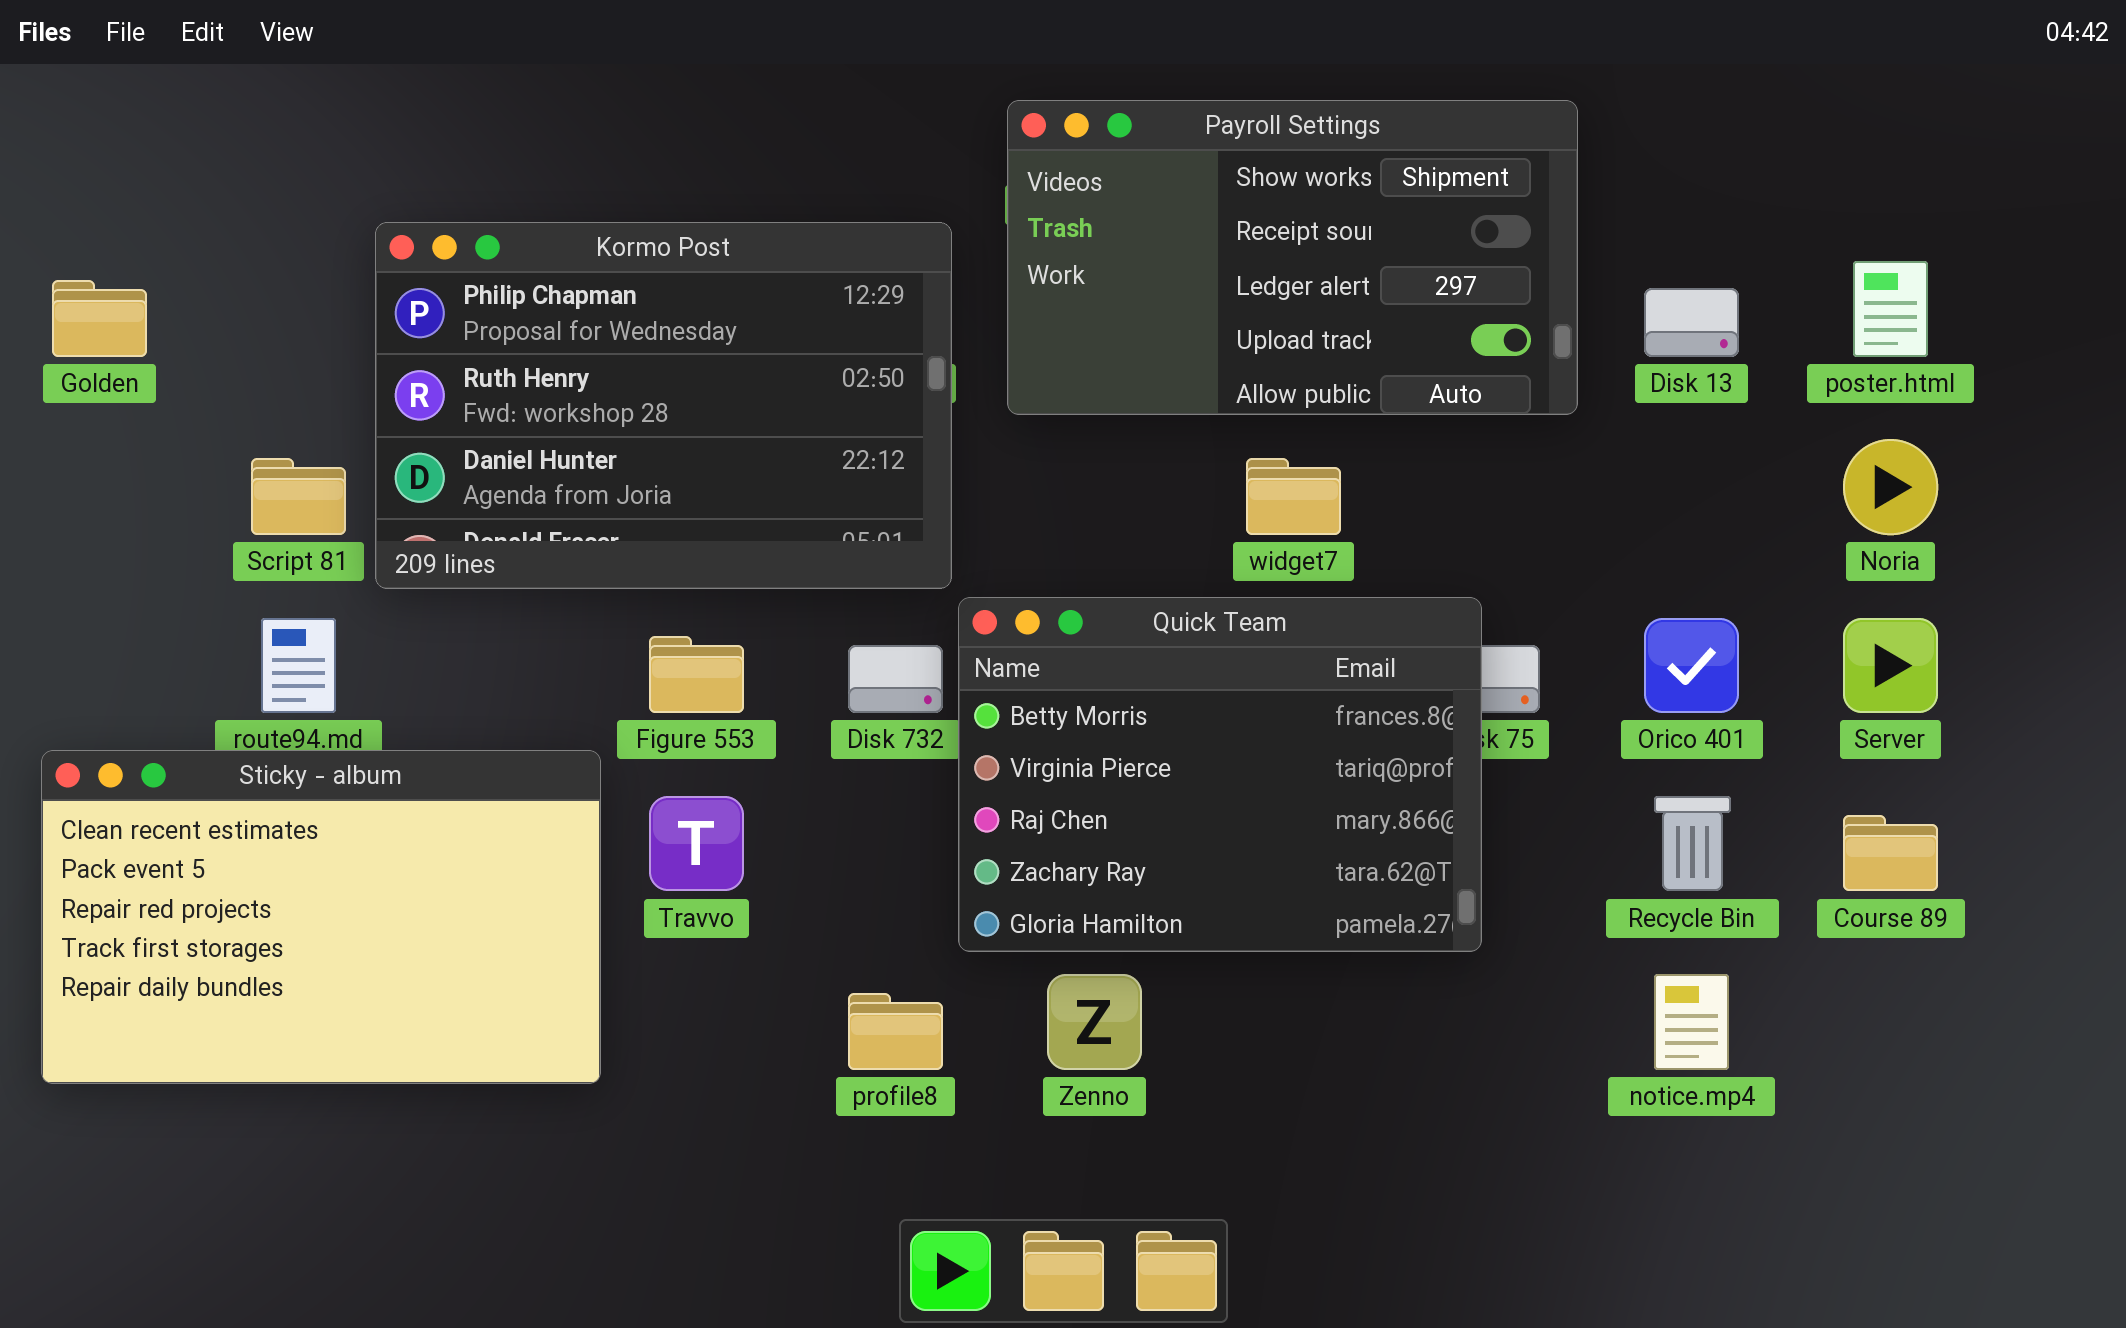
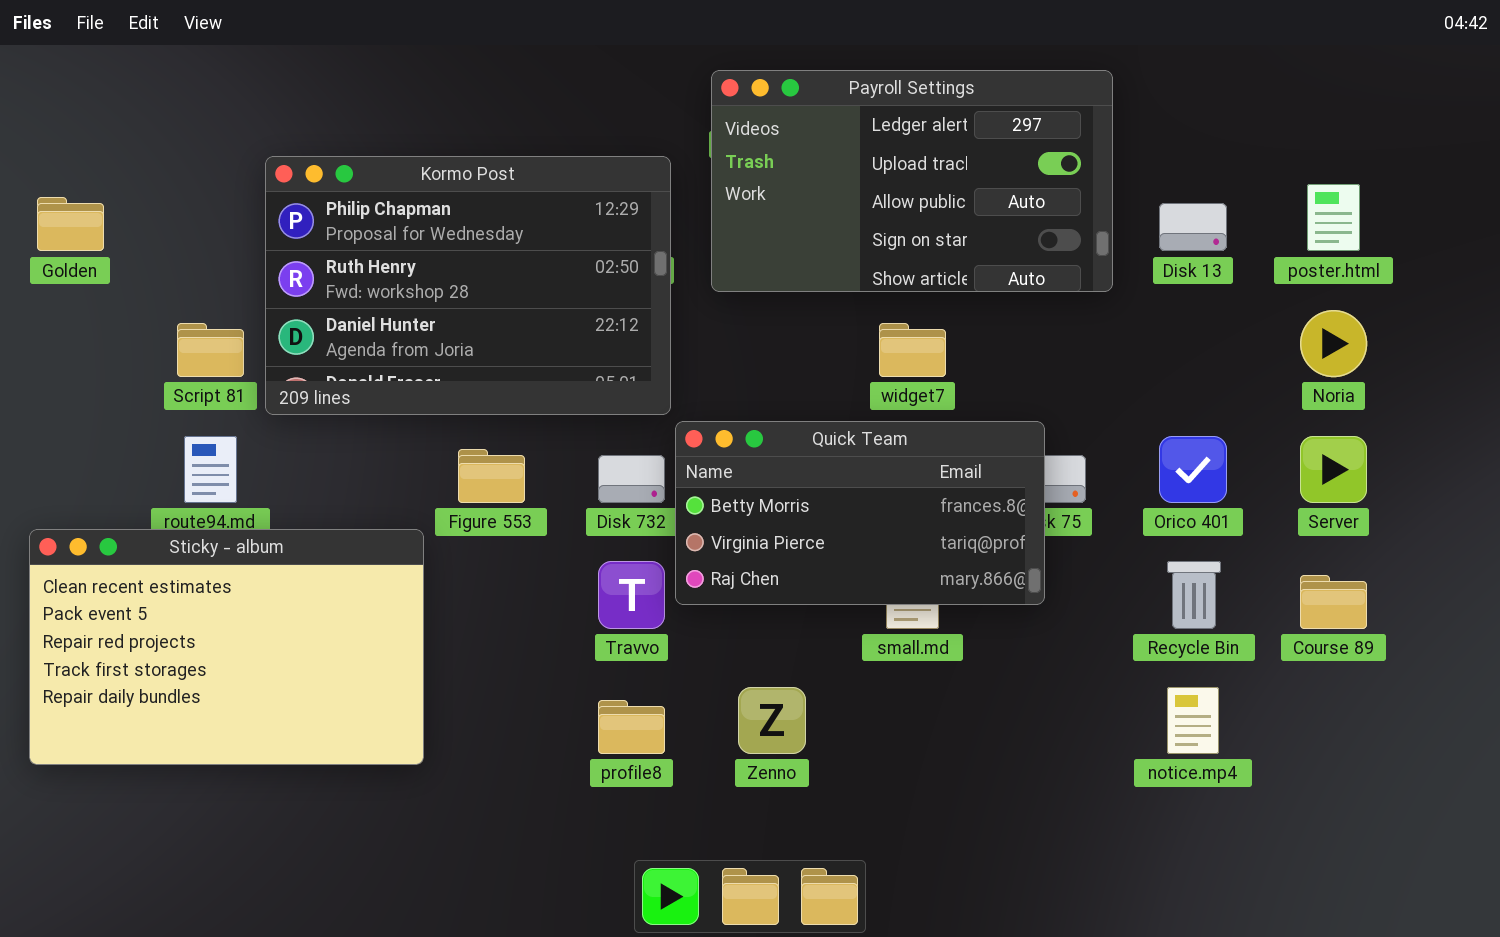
Payroll Settings: [1007,100,1578,415] -> [711,70,1113,292], scrolled down 2 rows
Quick Team: [958,597,1482,952] -> [675,421,1045,605], resized
Travvo: [649,796,744,891] -> [598,561,665,629], moved

